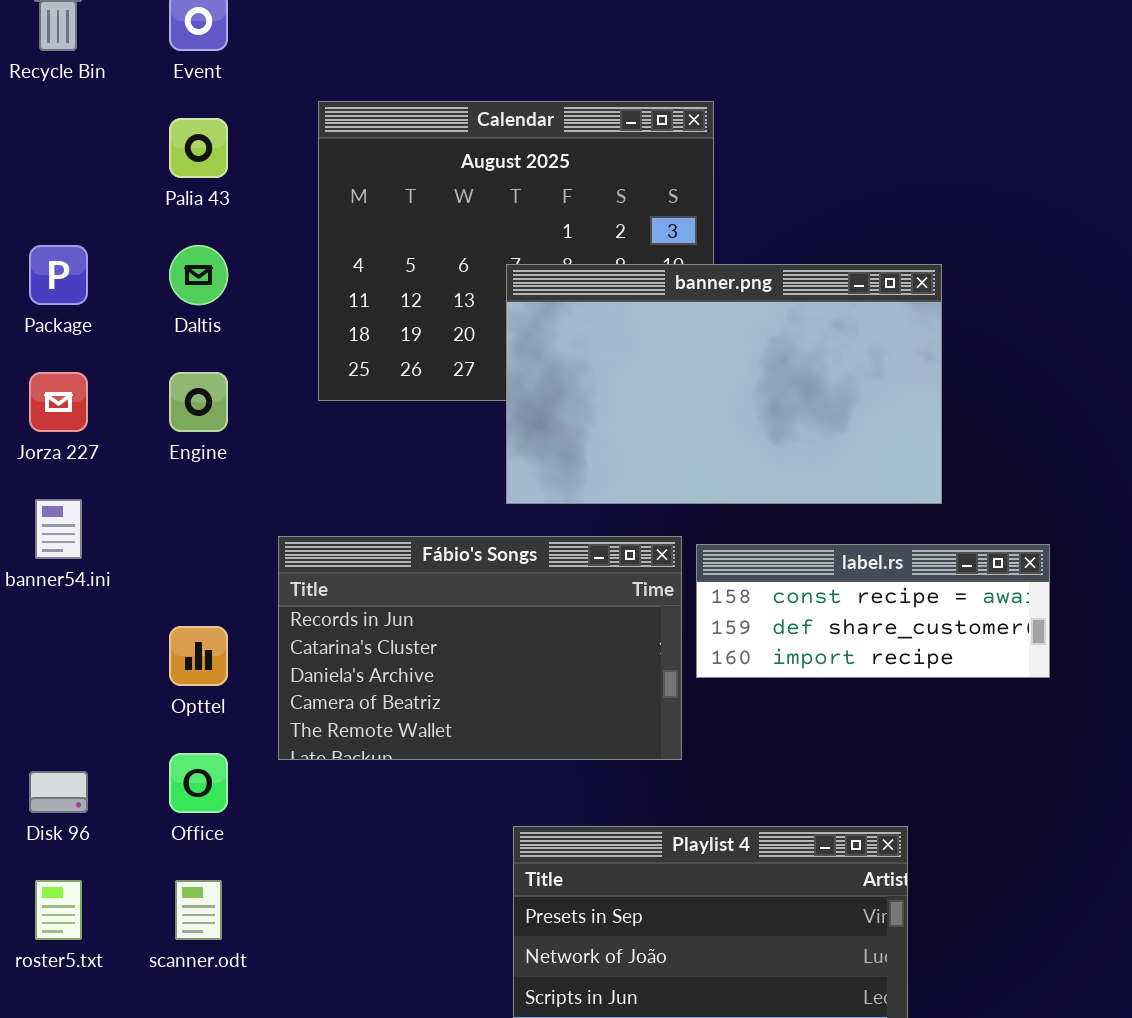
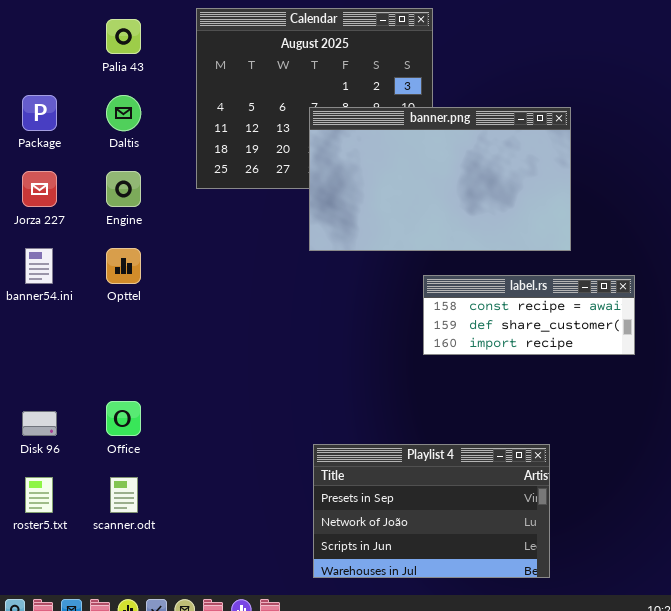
Fábio's Songs: [278,536,682,760] -> none, closed
Opttel: [169,626,228,686] -> [106,248,141,284], moved

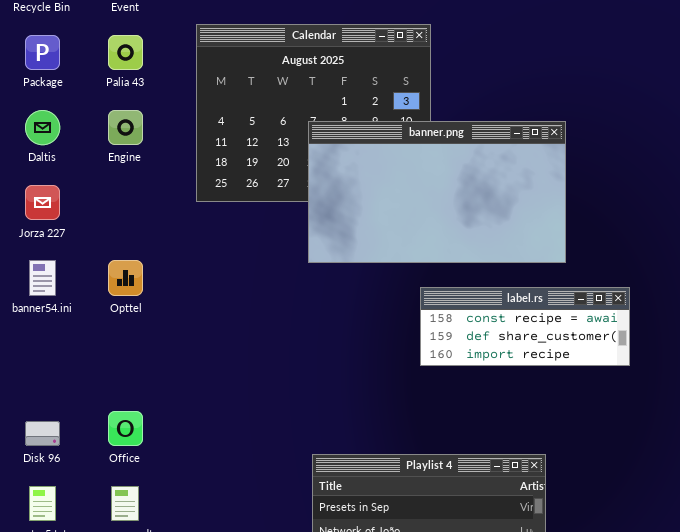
Package: [22,95,57,131] -> [25,35,60,70], moved
Daltis: [106,95,141,131] -> [25,110,60,145], moved
Engine: [106,171,141,207] -> [108,110,143,145], moved

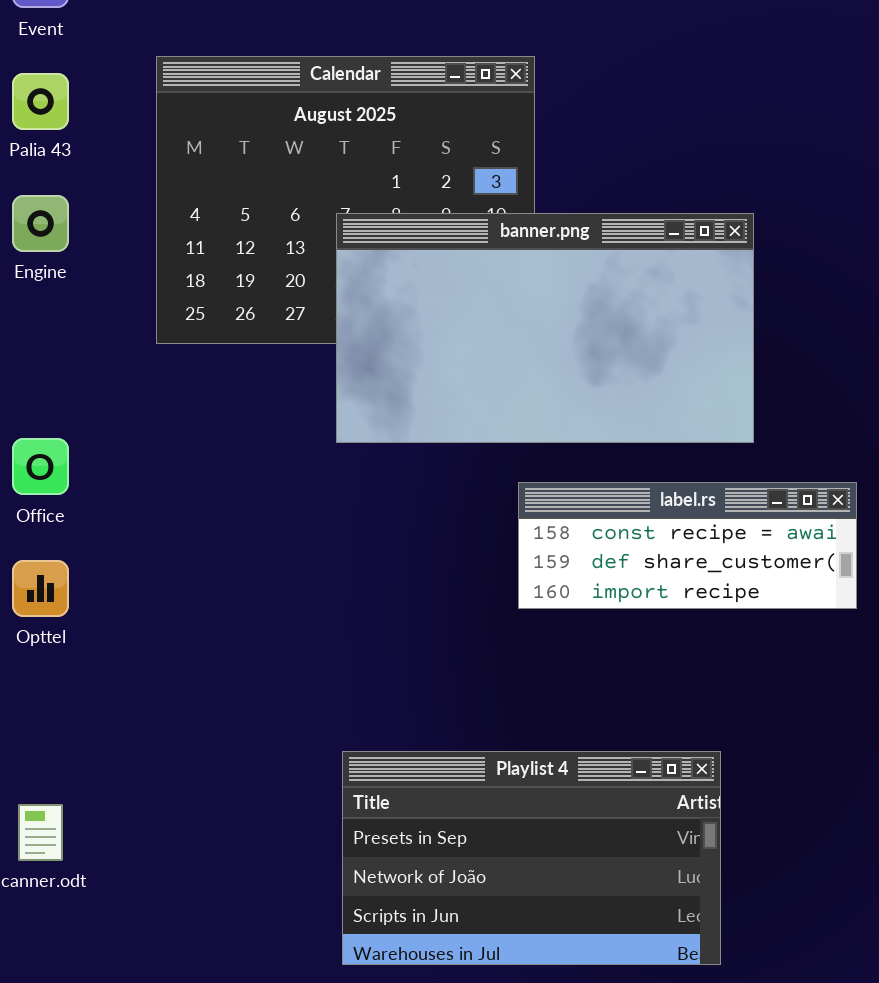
Opttel: [108,260,143,296] -> [12,560,69,617], moved
Office: [108,411,143,446] -> [12,438,69,495], moved

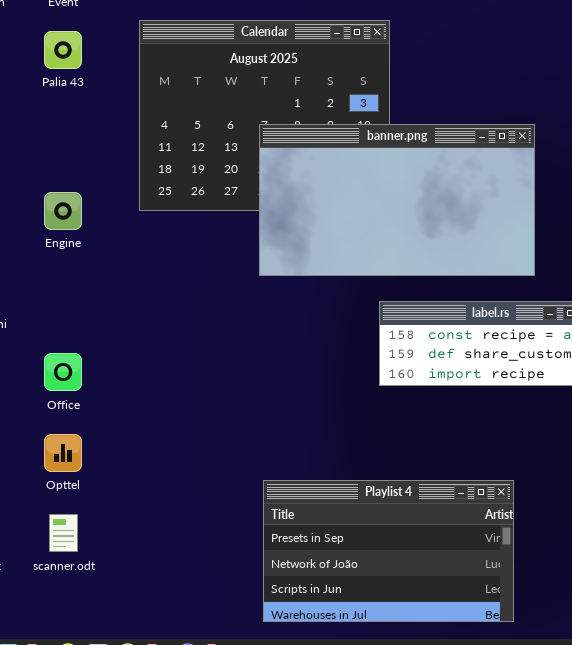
Engine: [12,195,69,252] -> [44,192,82,230], moved
Office: [12,438,69,495] -> [44,353,82,391], moved
Opttel: [12,560,69,617] -> [44,434,82,472], moved

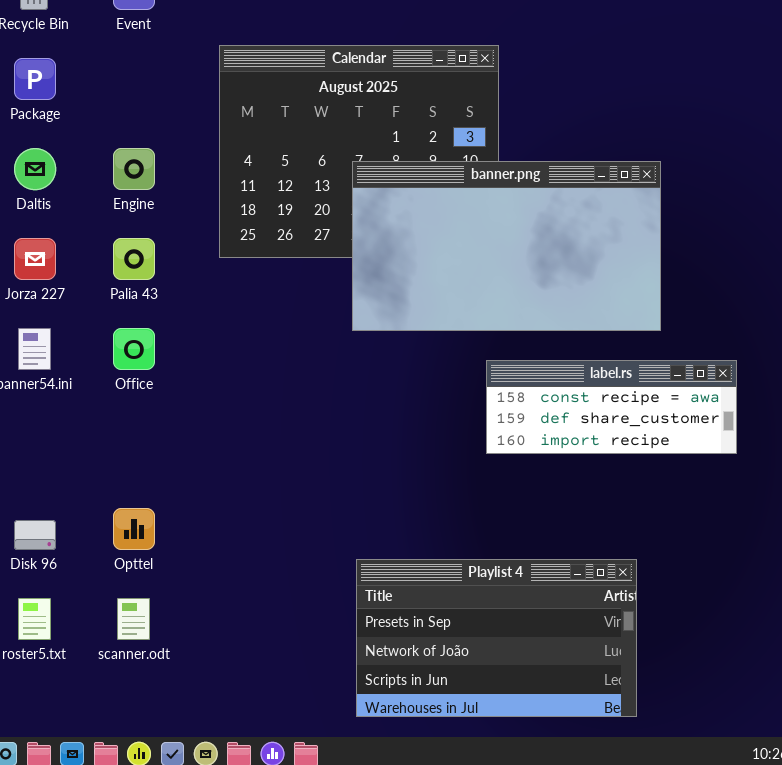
Palia 43: [44,31,82,69] -> [113,238,155,280], moved
Engine: [44,192,82,230] -> [113,148,155,190], moved
Office: [44,353,82,391] -> [113,328,155,370], moved

